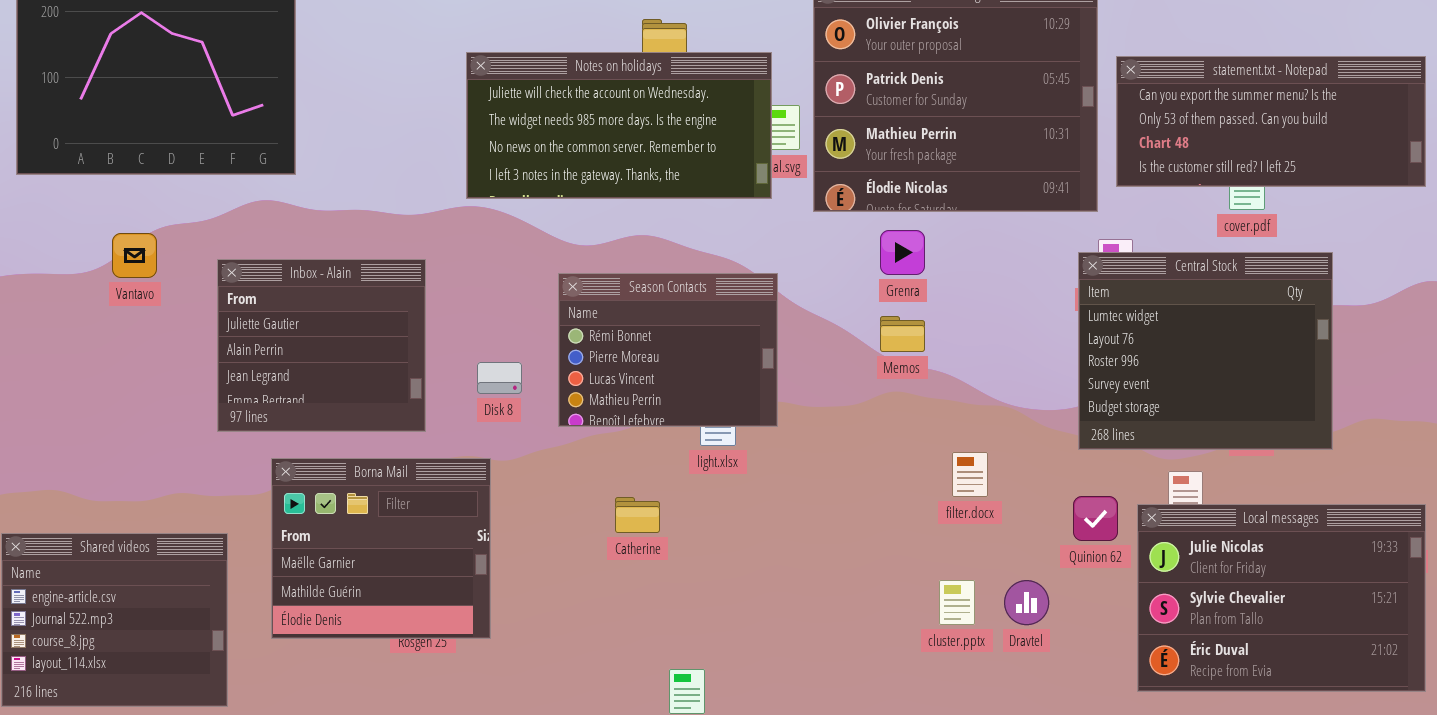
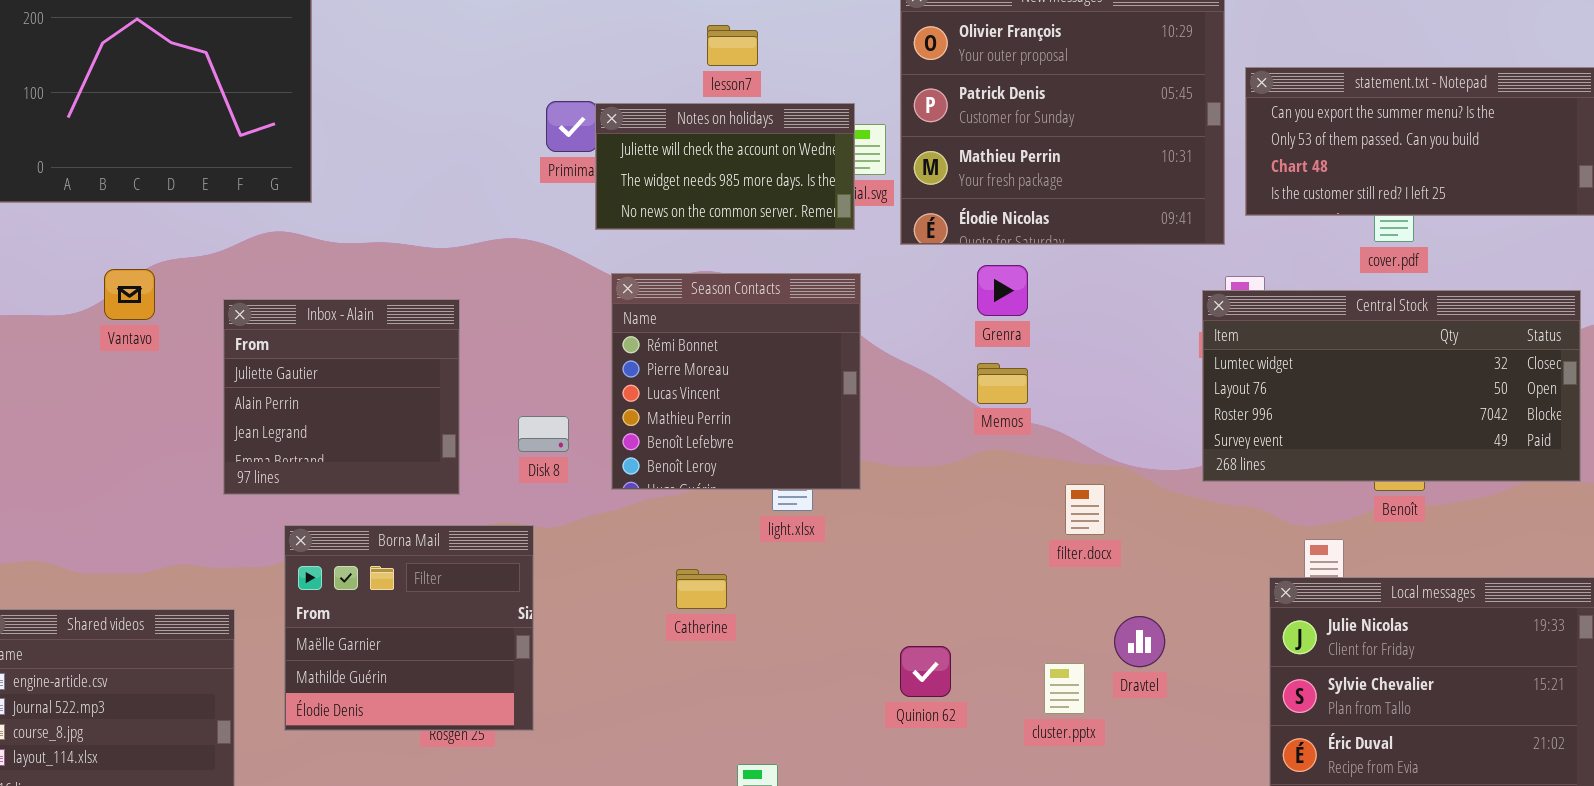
Notes on holidays: [466,52,772,199] -> [595,103,855,230], resized
Central Stock: [1078,252,1333,450] -> [1202,290,1581,482], resized
Season Contacts: [558,273,778,427] -> [611,273,861,490], resized
filter.docx: [952,452,988,497] -> [1065,484,1105,535], moved
Quinion 62: [1073,496,1118,541] -> [900,646,951,697], moved
Dravtel: [1004,580,1049,625] -> [1114,616,1165,667], moved

